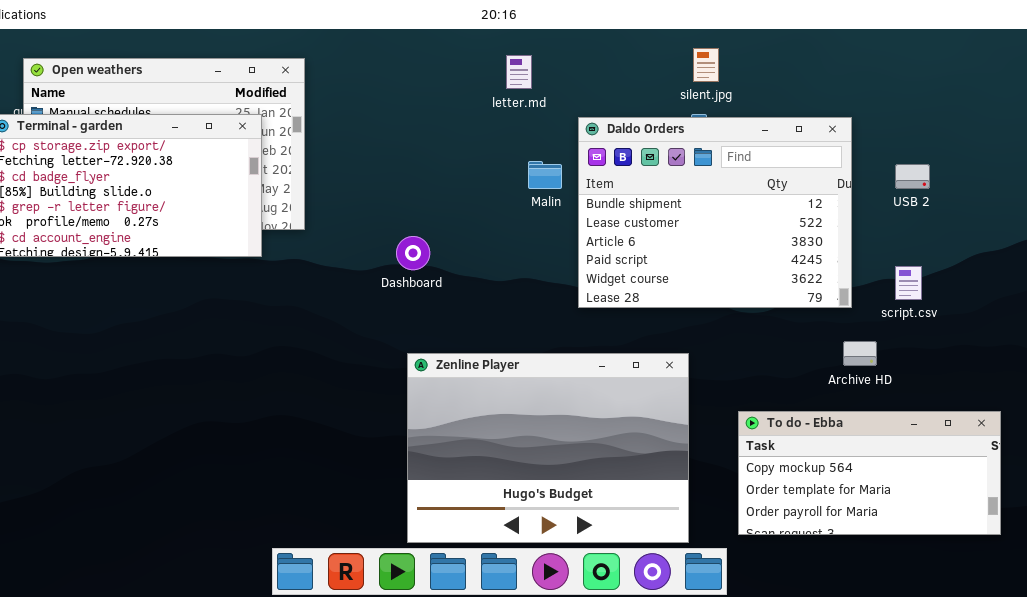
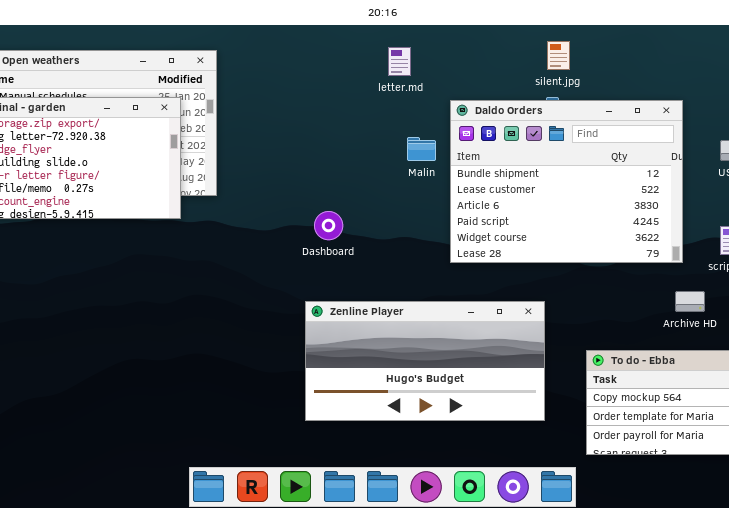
Dashboard: [396,236,430,270] -> [314,211,343,240], moved
Zenline Player: [407,353,689,543] -> [305,301,545,421], resized

